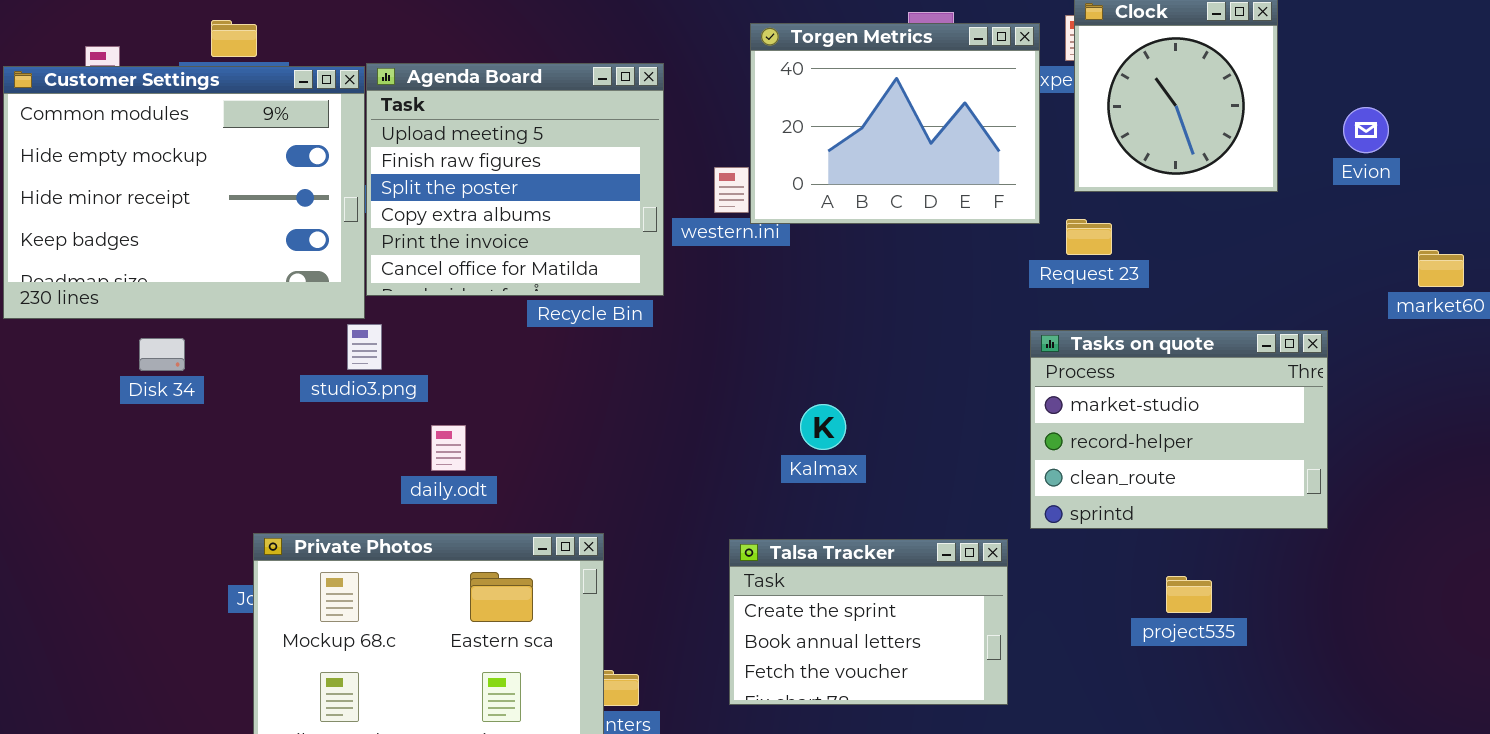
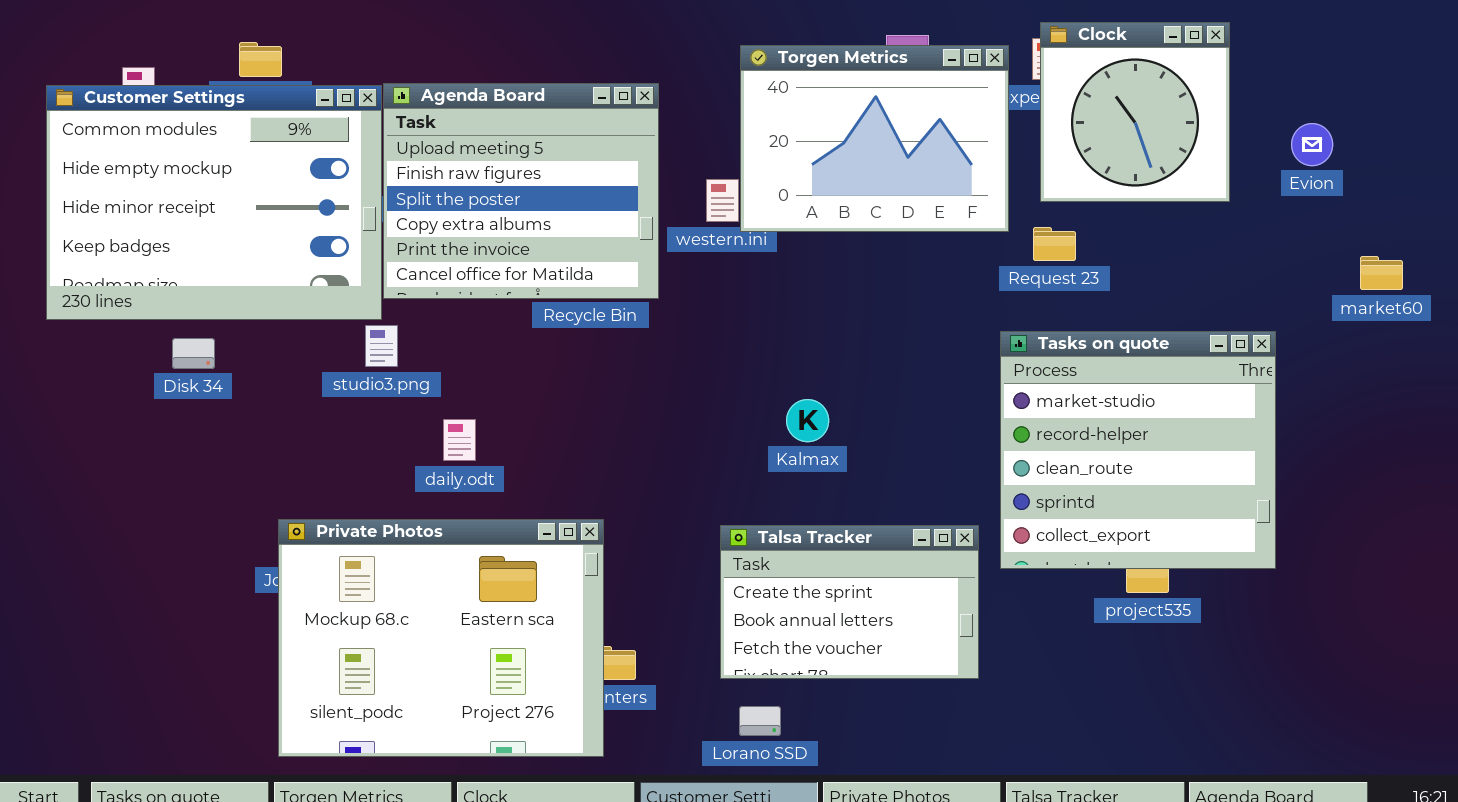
Tasks on quote: [1030,330,1328,529] -> [1000,331,1276,569], resized

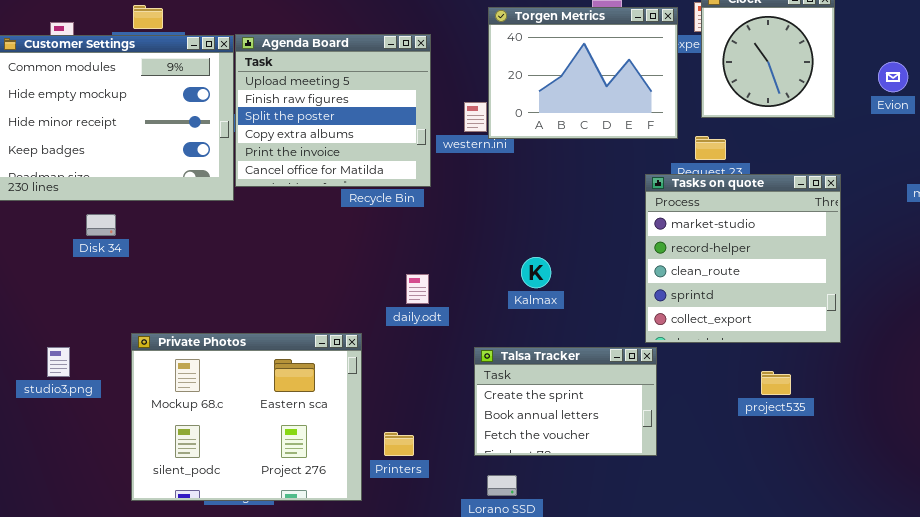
studio3.png: [365,325,398,367] -> [47,347,70,377], moved
Tasks on quote: [1000,331,1276,569] -> [645,174,841,343], moved
daily.odt: [443,419,476,461] -> [406,274,429,304], moved
Private Photos: [278,519,604,757] -> [131,333,362,501], moved

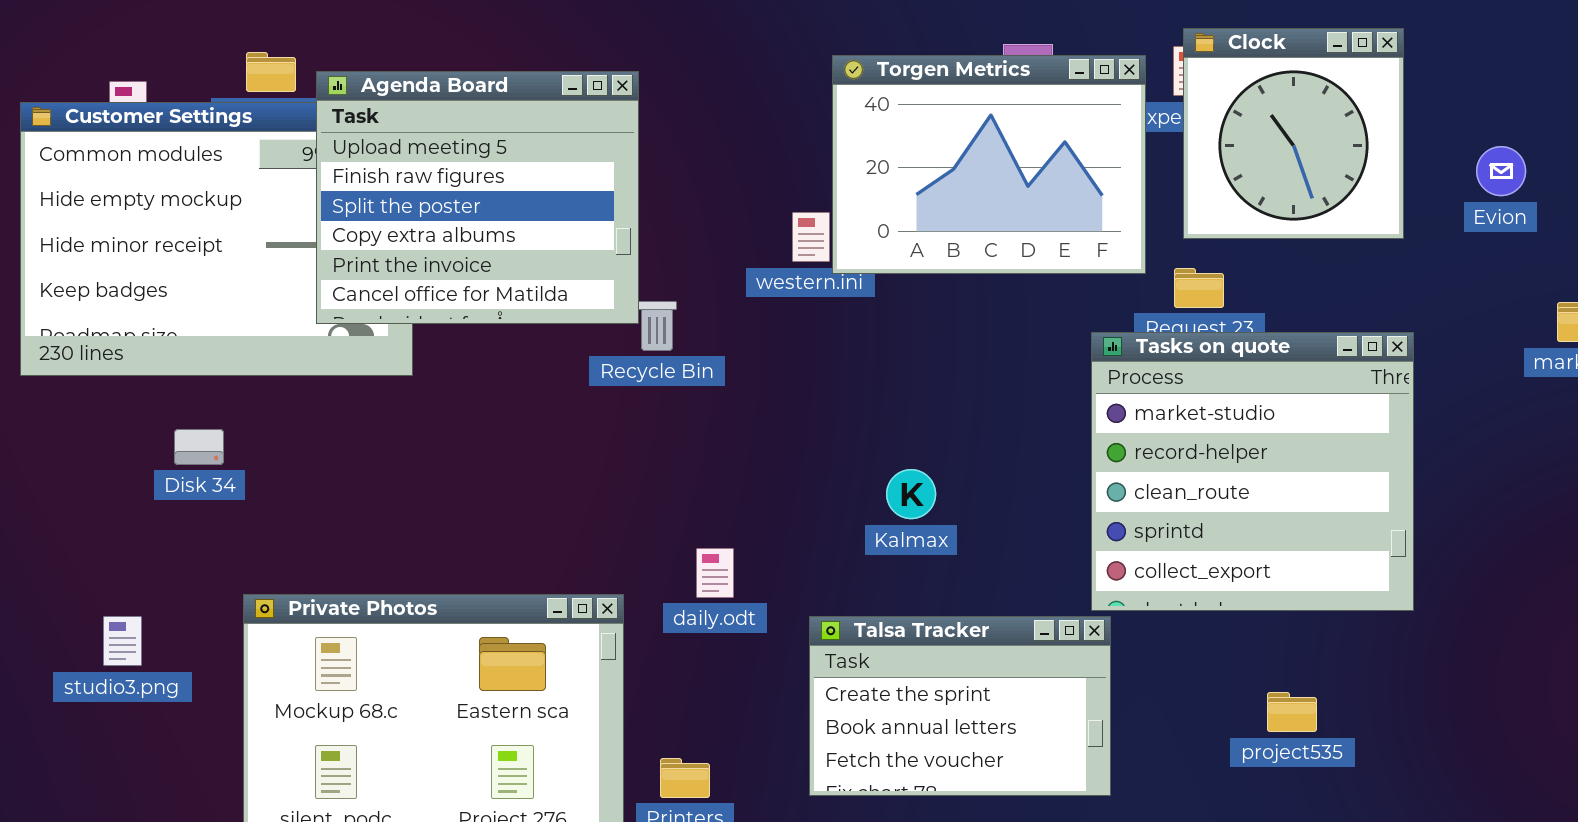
Agenda Board: [235,34,431,187] -> [316,71,639,324], moved
Disk 34: [86,214,116,236] -> [174,429,224,465], moved
daily.odt: [406,274,429,304] -> [696,548,734,598], moved
project535: [761,371,791,395] -> [1267,692,1317,732], moved

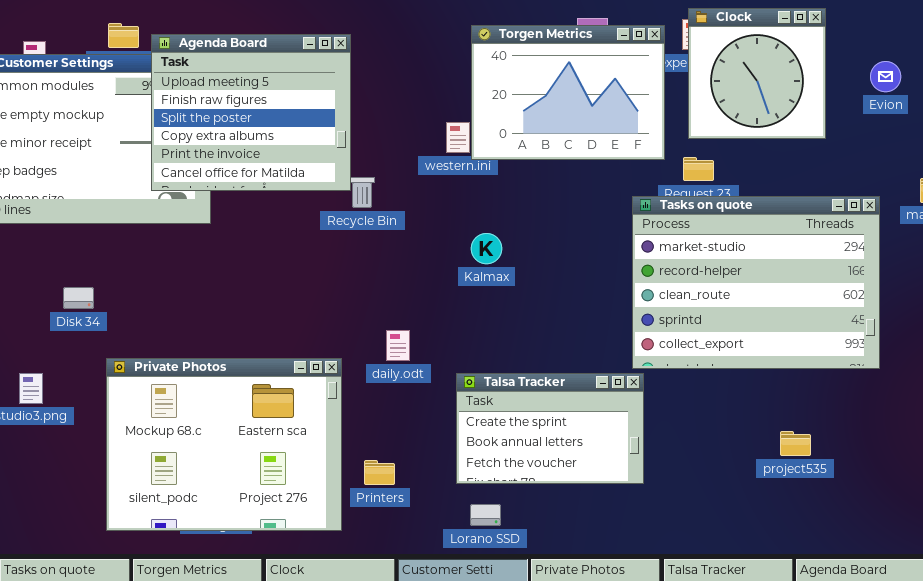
Evion: [1476,146,1526,196] -> [870,61,901,92], moved
Tasks on quote: [1091,332,1414,611] -> [632,196,880,369], resized
Disk 34: [174,429,224,465] -> [63,287,94,309], moved
Kalmax: [886,469,936,519] -> [471,233,502,264], moved
project535: [1267,692,1317,732] -> [780,431,811,456], moved

